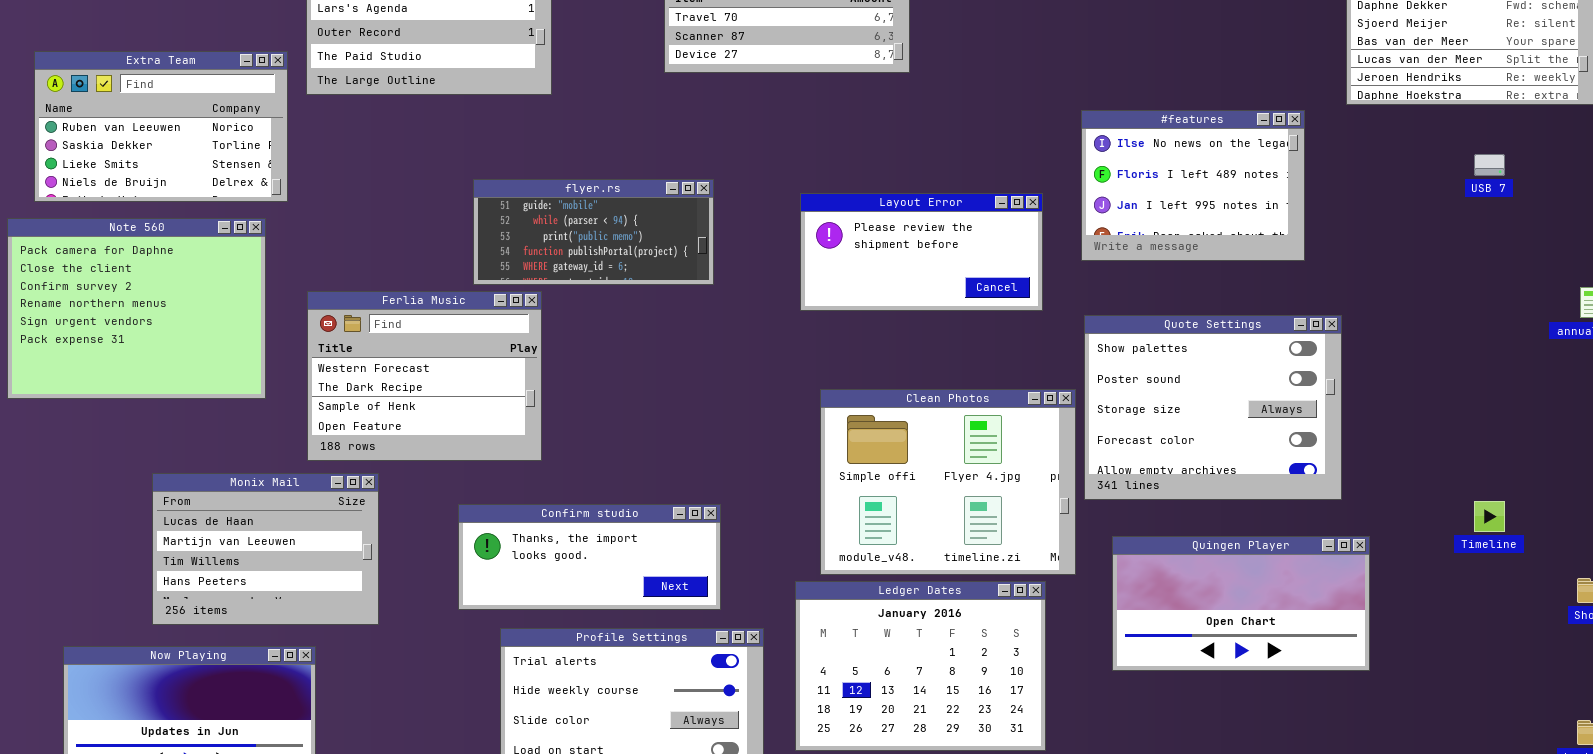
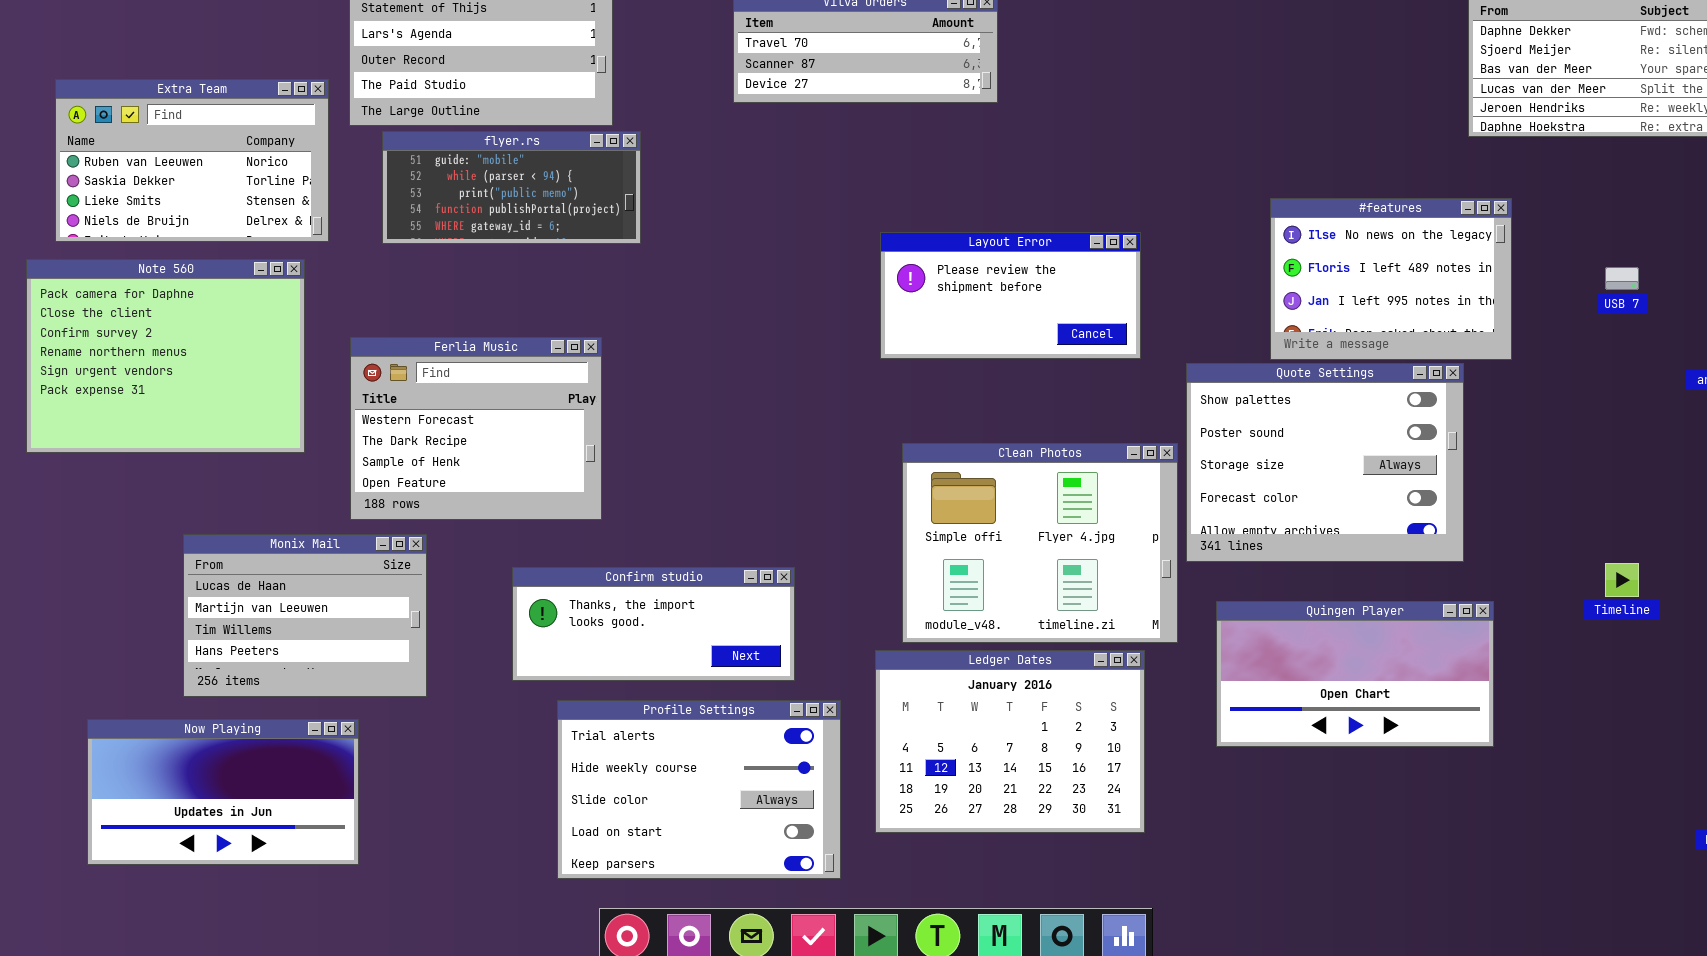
#features: [1081,110,1305,261] -> [1270,198,1512,360], moved
USB 7: [1474,154,1505,176] -> [1605,267,1639,290], moved
flyer.rs: [473,179,714,285] -> [382,131,641,244], moved

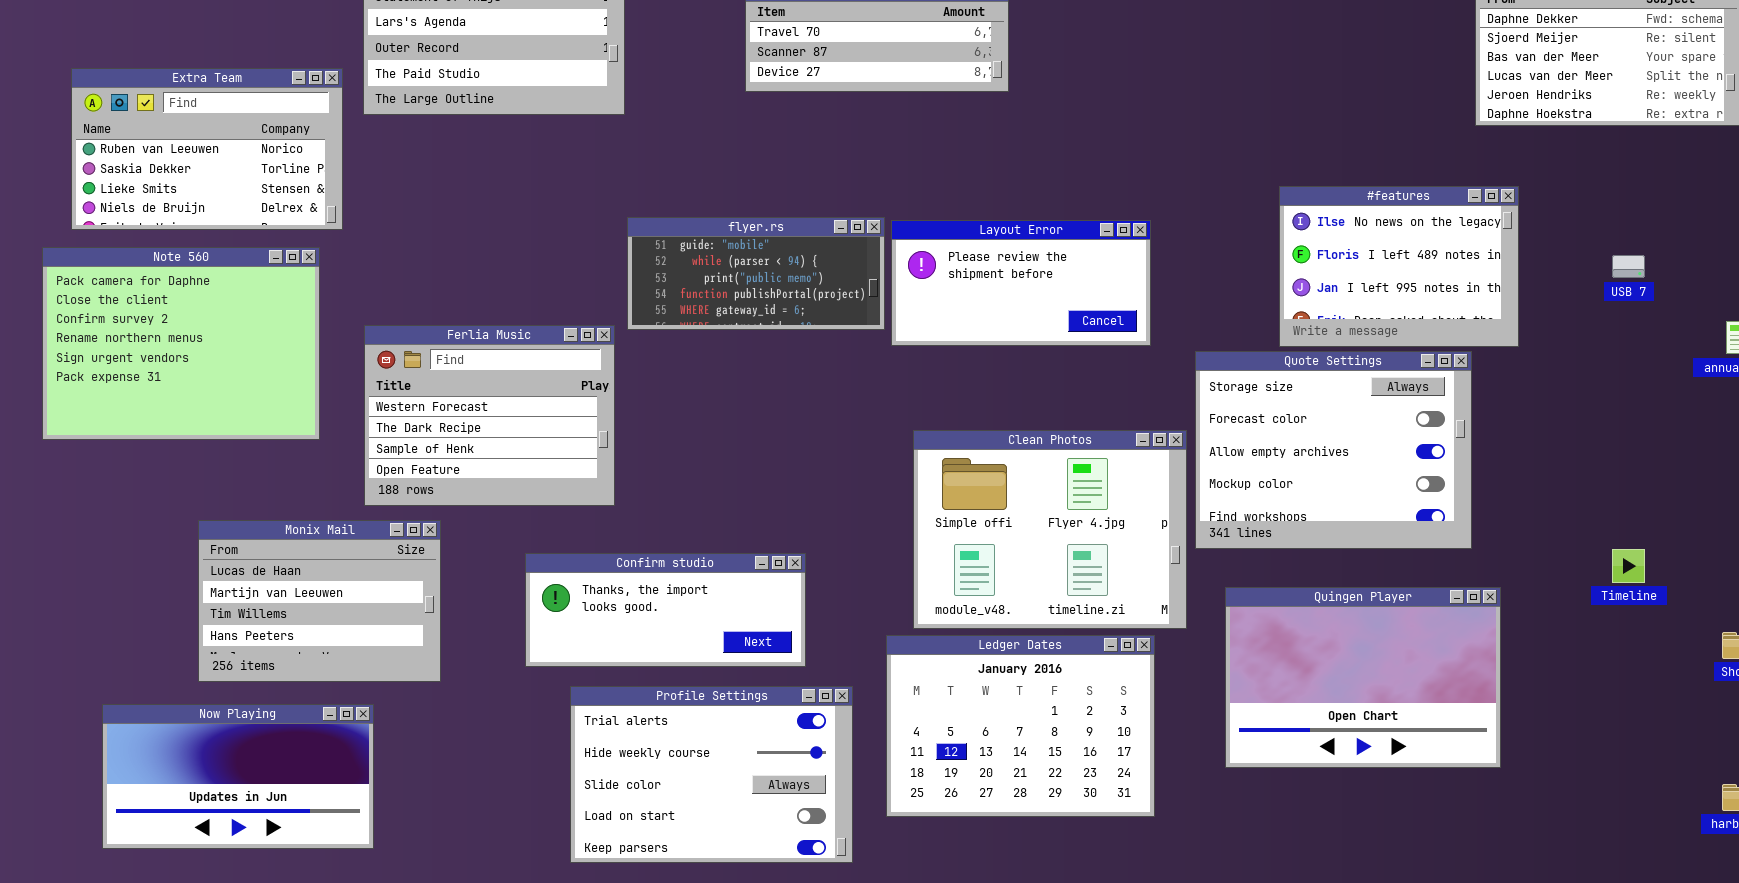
flyer.rs: [382,131,641,244] -> [627,217,885,330], moved
Quote Settings: [1186,363,1464,562] -> [1195,351,1472,549], scrolled down 2 rows
Quingen Player: [1216,601,1494,747] -> [1225,587,1501,768], resized

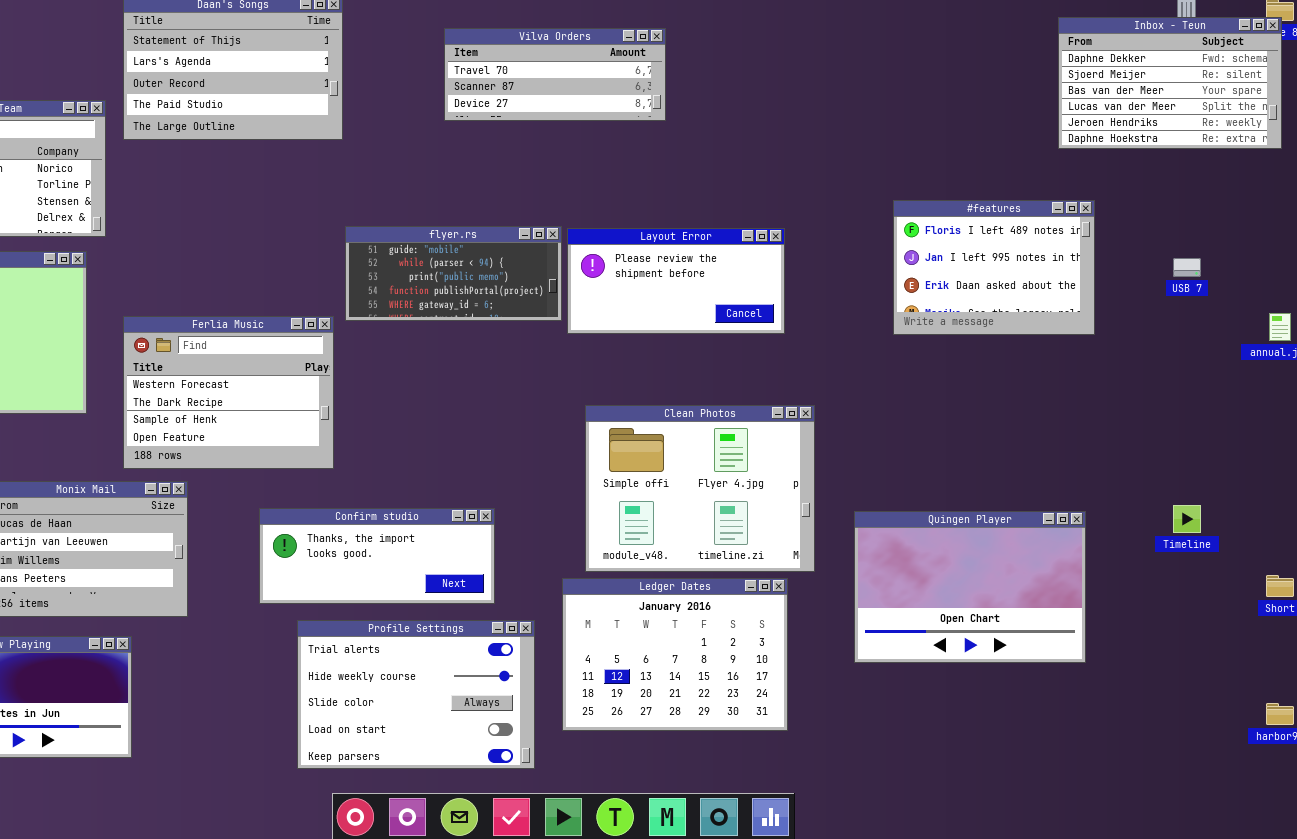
#features: [1279,186,1519,347] -> [893,200,1095,335], scrolled down 1 row
Quote Settings: [1195,351,1472,549] -> none, closed
Quingen Player: [1225,587,1501,768] -> [854,511,1086,663], moved

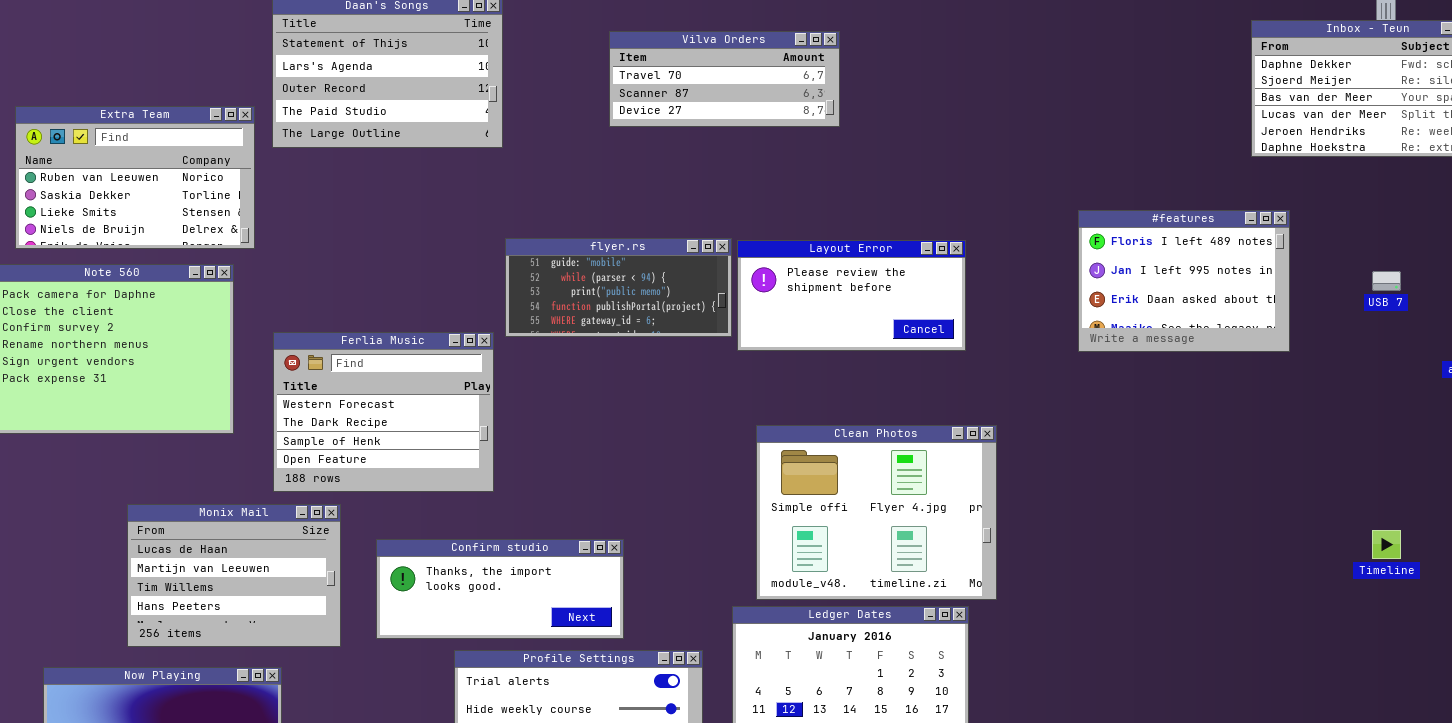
Confirm studio: [259,508,495,604] -> [376,539,624,639], moved
Quingen Player: [854,511,1086,663] -> none, closed

